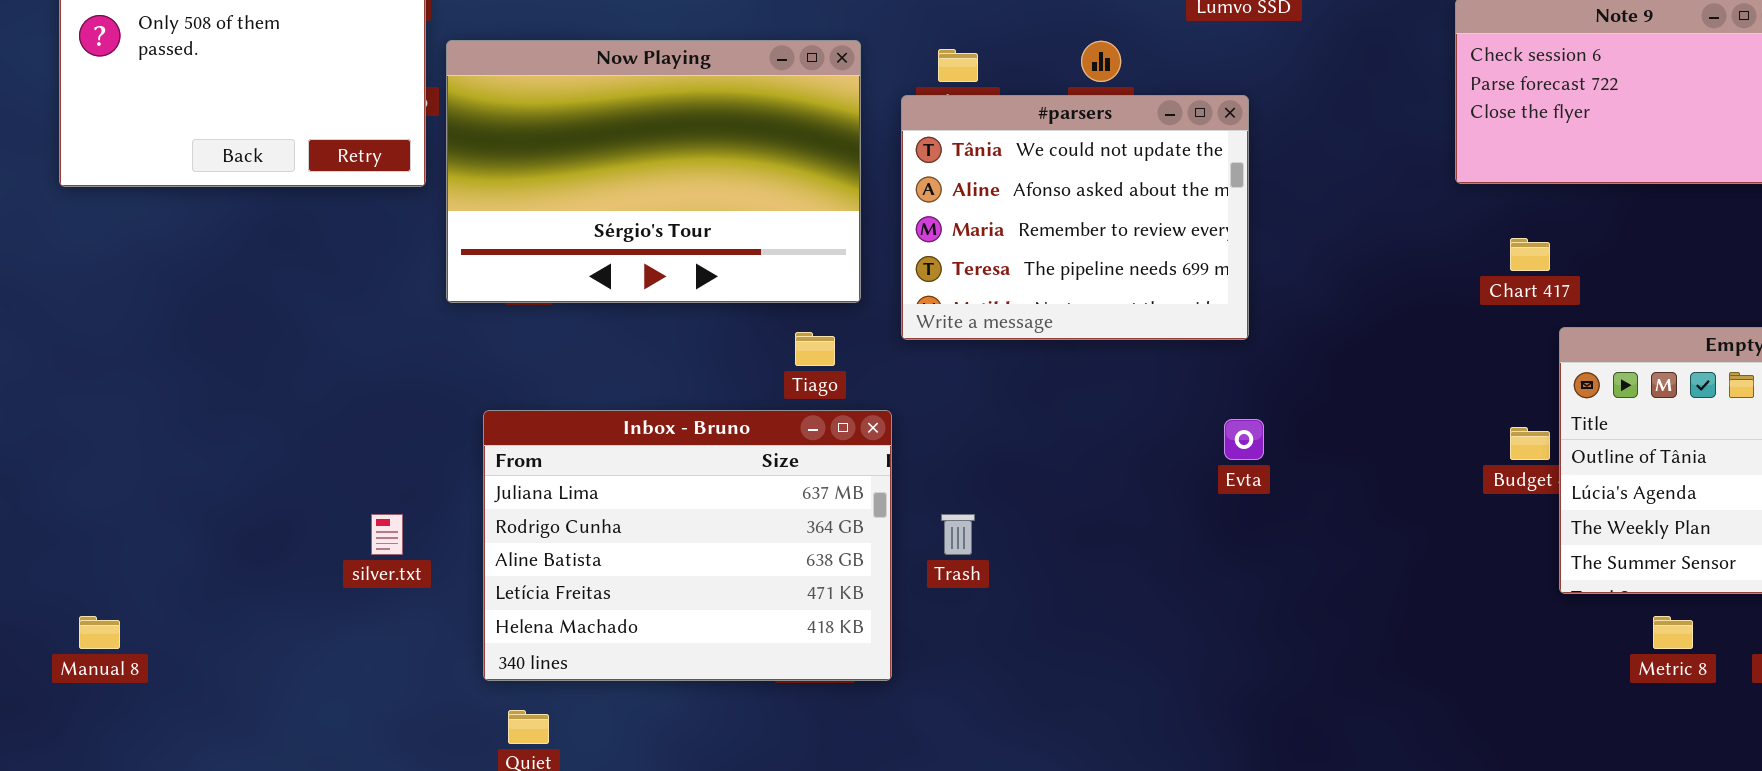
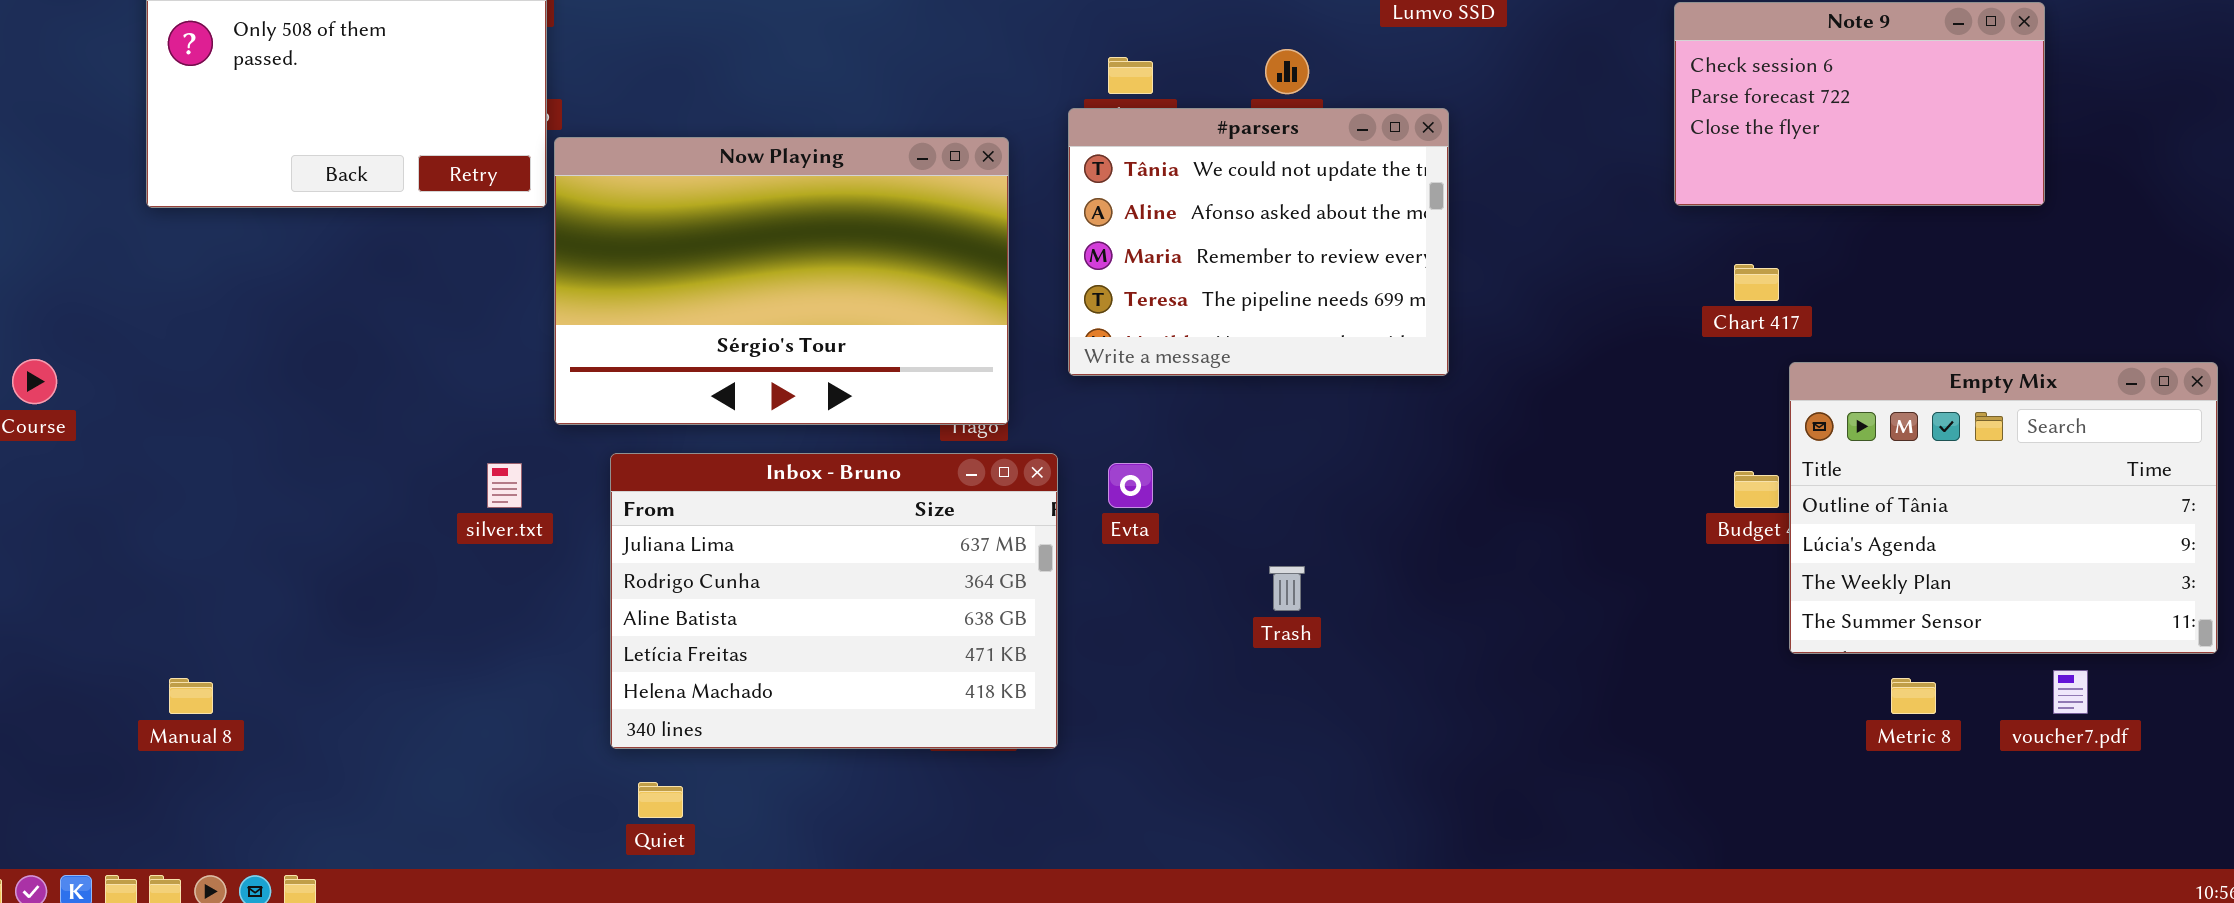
Now Playing: [446,40,861,303] -> [554,137,1009,425], moved
Evta: [1224,419,1264,460] -> [1108,463,1153,508], moved
silver.txt: [371,514,403,555] -> [487,463,522,508], moved
Trash: [941,514,975,555] -> [1269,566,1305,611], moved

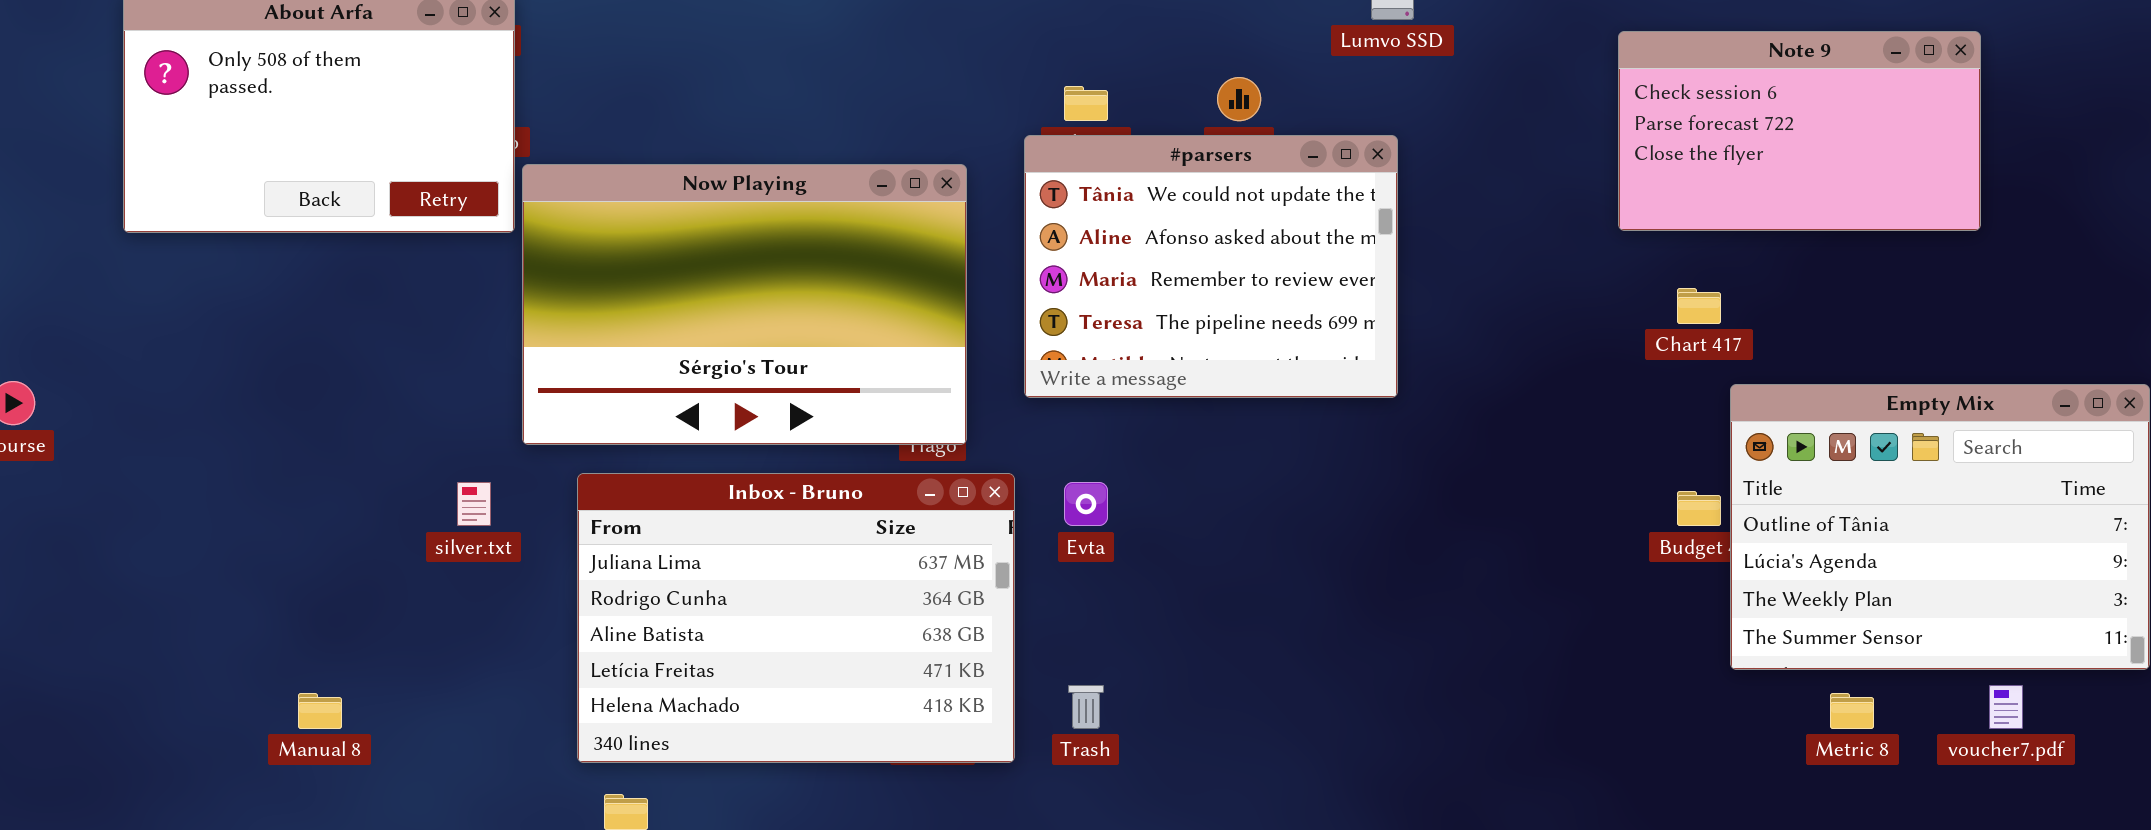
Trash: [1269,566,1305,611] -> [1068,685,1104,729], moved
Manual 8: [169,678,213,714] -> [298,693,342,729], moved

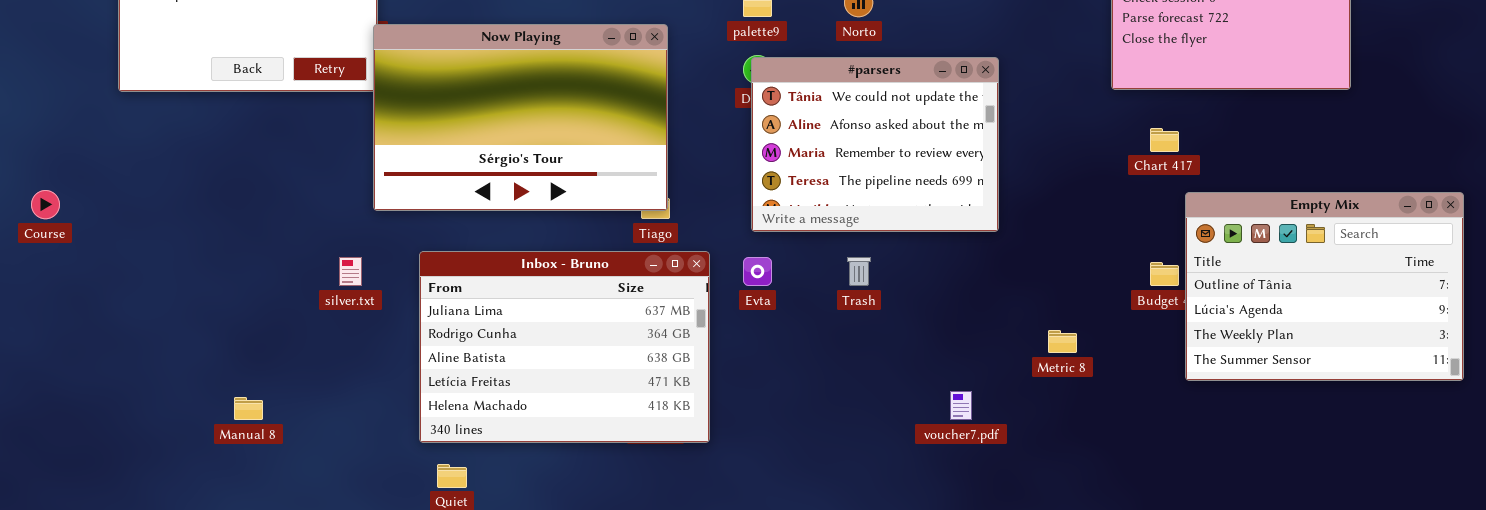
#parsers: [1024,135,1398,398] -> [751,57,999,232], moved
Now Playing: [522,164,967,445] -> [373,24,668,211], moved
Trash: [1068,685,1104,729] -> [847,257,871,286], moved
voucher7.pdf: [1989,685,2023,729] -> [950,391,972,420], moved
Metric 8: [1830,693,1874,729] -> [1048,330,1077,353], moved

